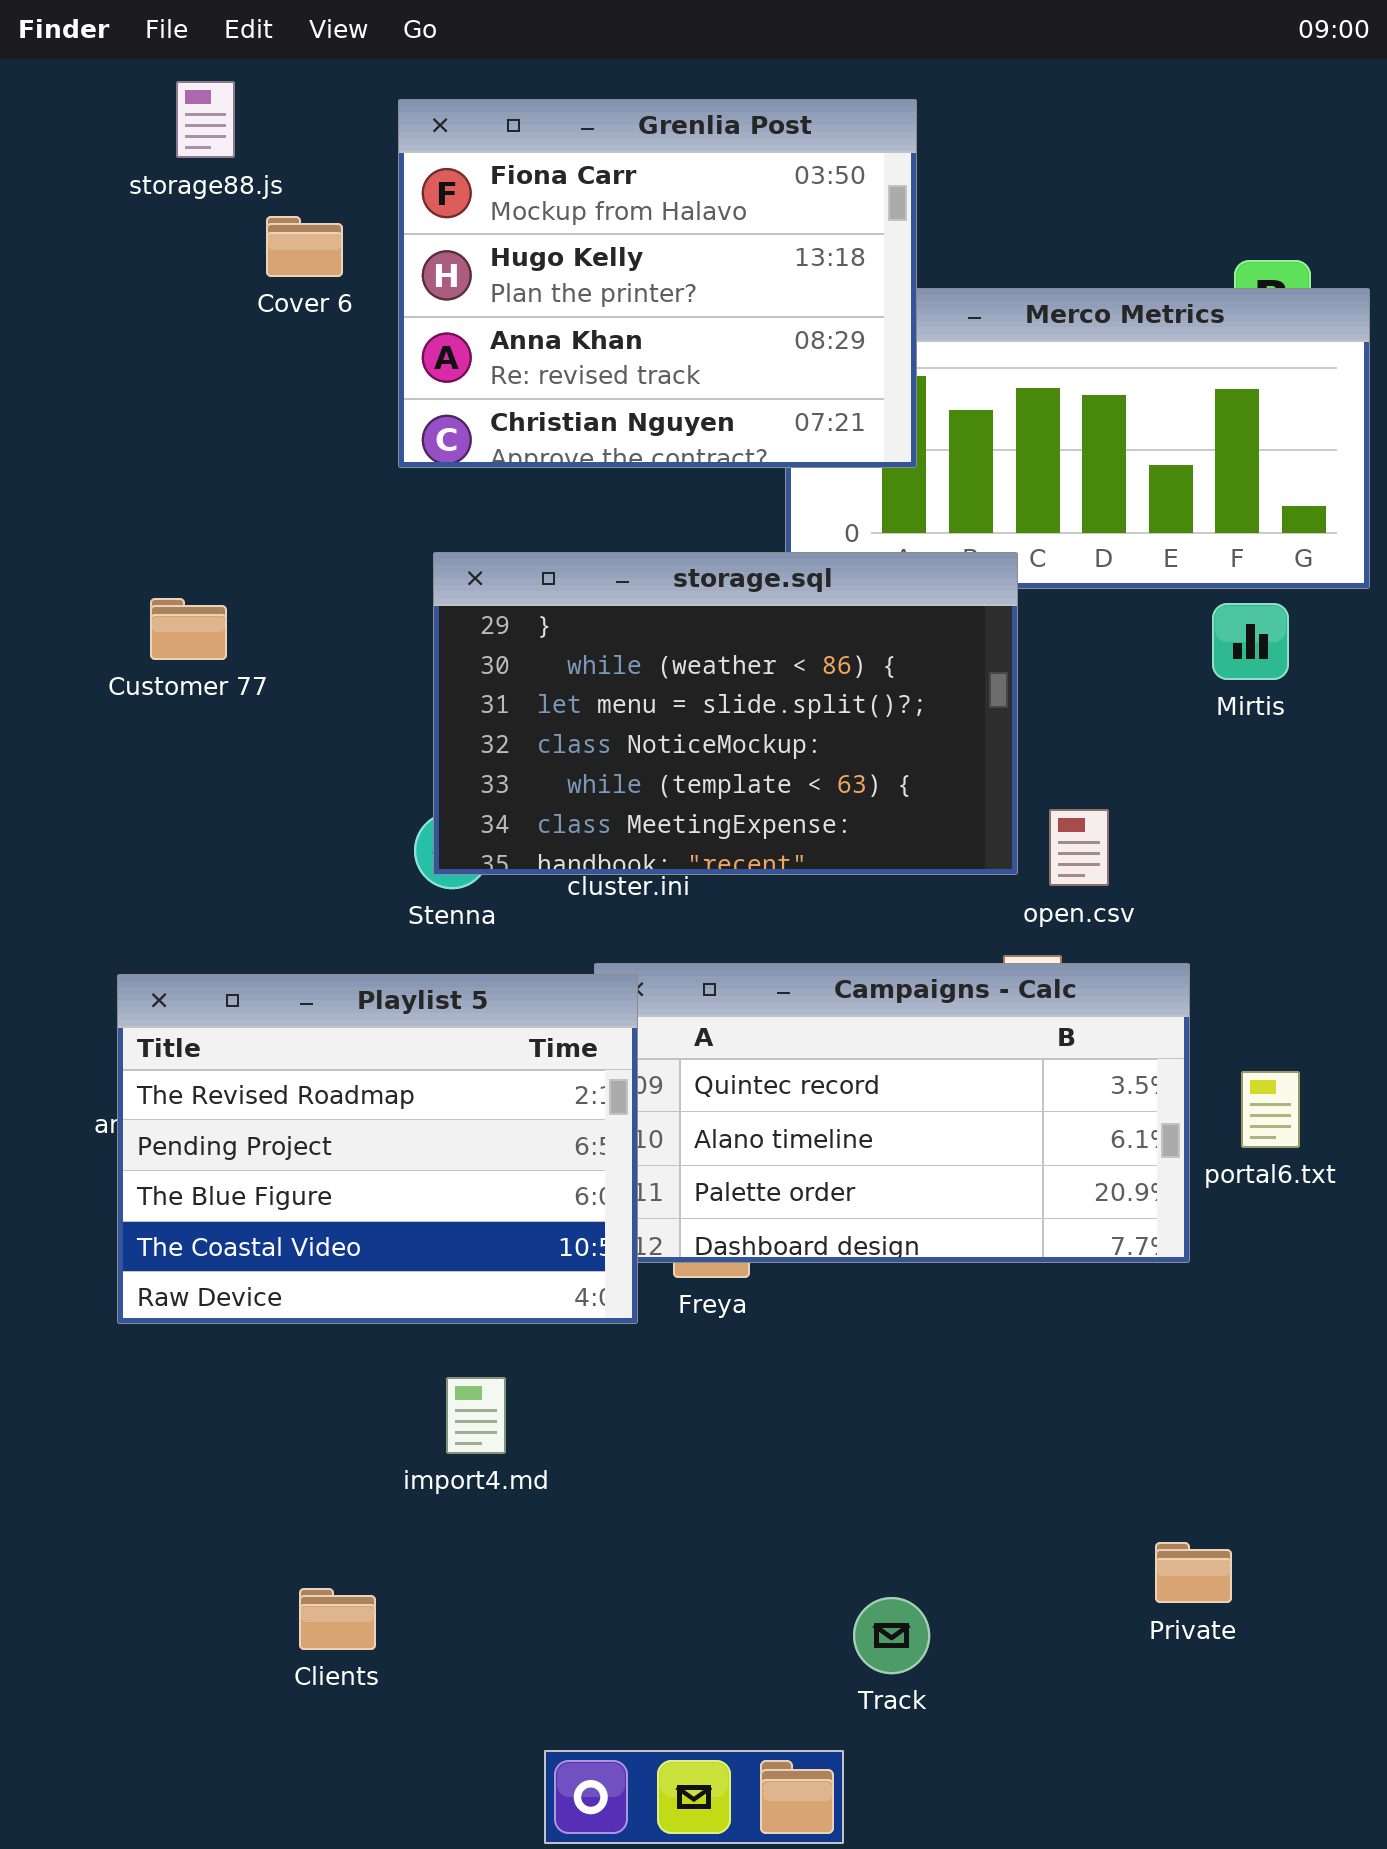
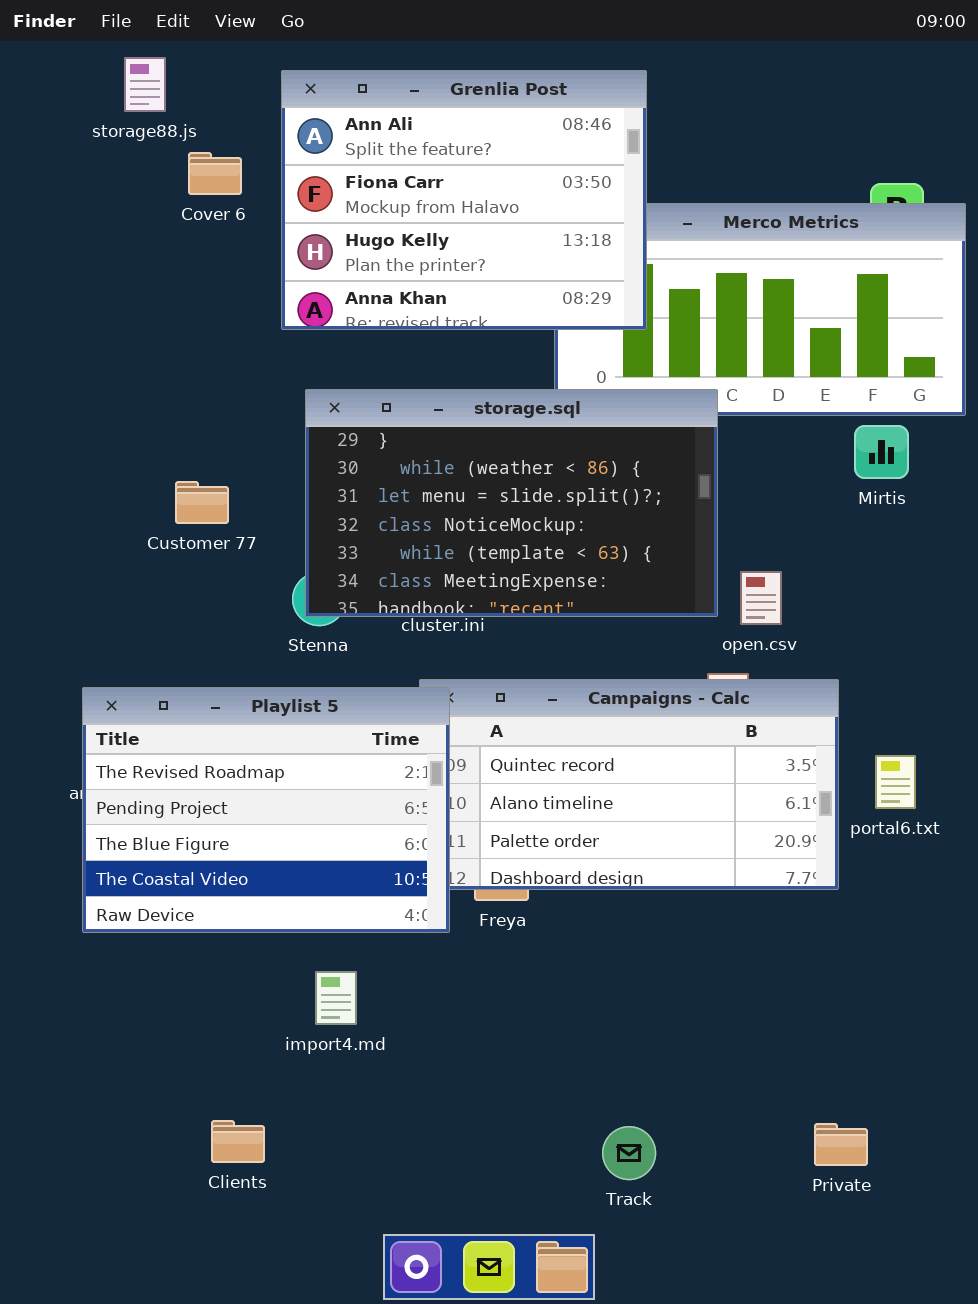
Grenlia Post: [398,99,917,468] -> [281,70,647,330], scrolled up 1 row
Customer 77: [150,598,227,660] -> [175,481,229,524], moved
Private: [1155,1542,1232,1603] -> [814,1123,868,1166], moved

